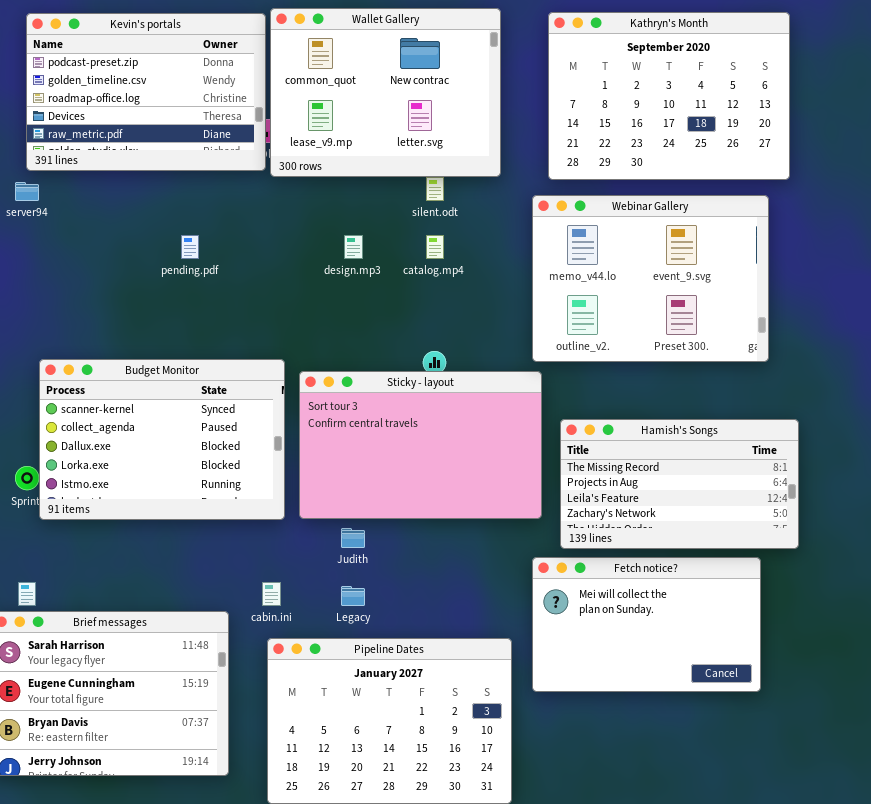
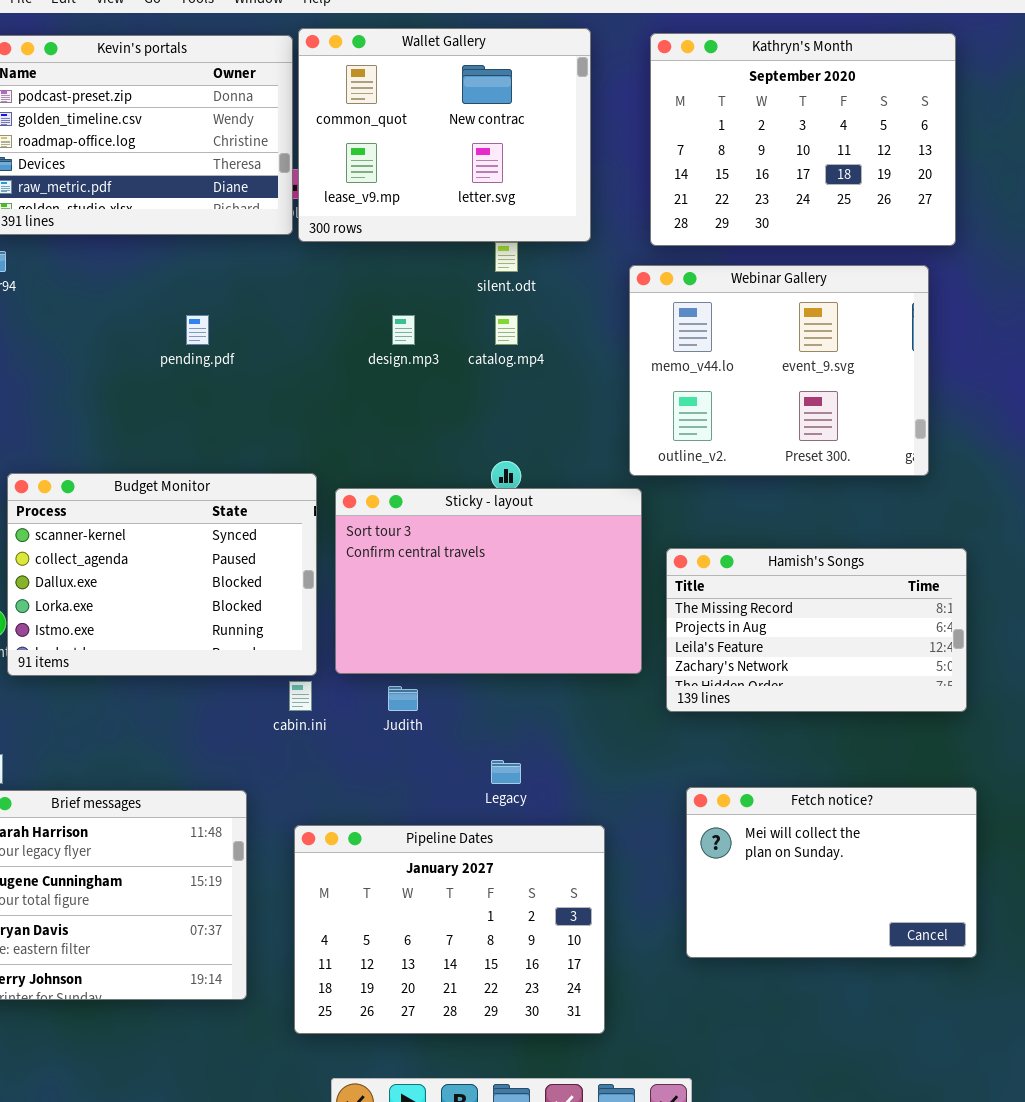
Fetch notice?: [532,557,761,692] -> [686,787,977,958], moved
cabin.ini: [262,582,281,606] -> [289,681,312,711], moved
Legacy: [341,586,365,606] -> [491,760,521,784], moved

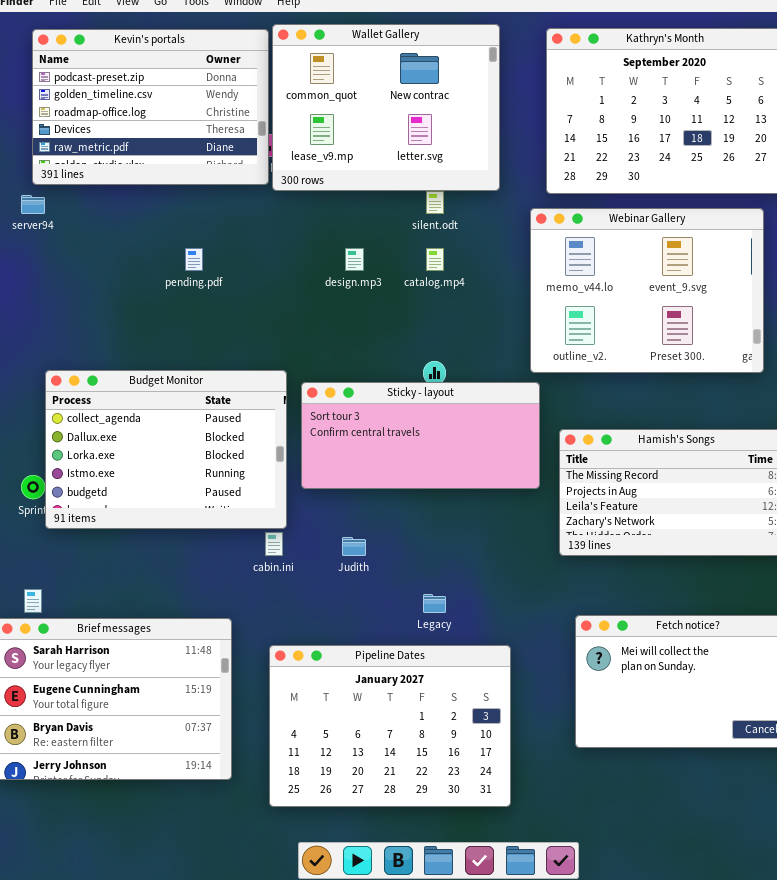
Budget Monitor: [7,473,317,676] -> [45,370,287,529], scrolled down 1 row
Sticky - layout: [335,488,642,674] -> [301,382,540,489], resized

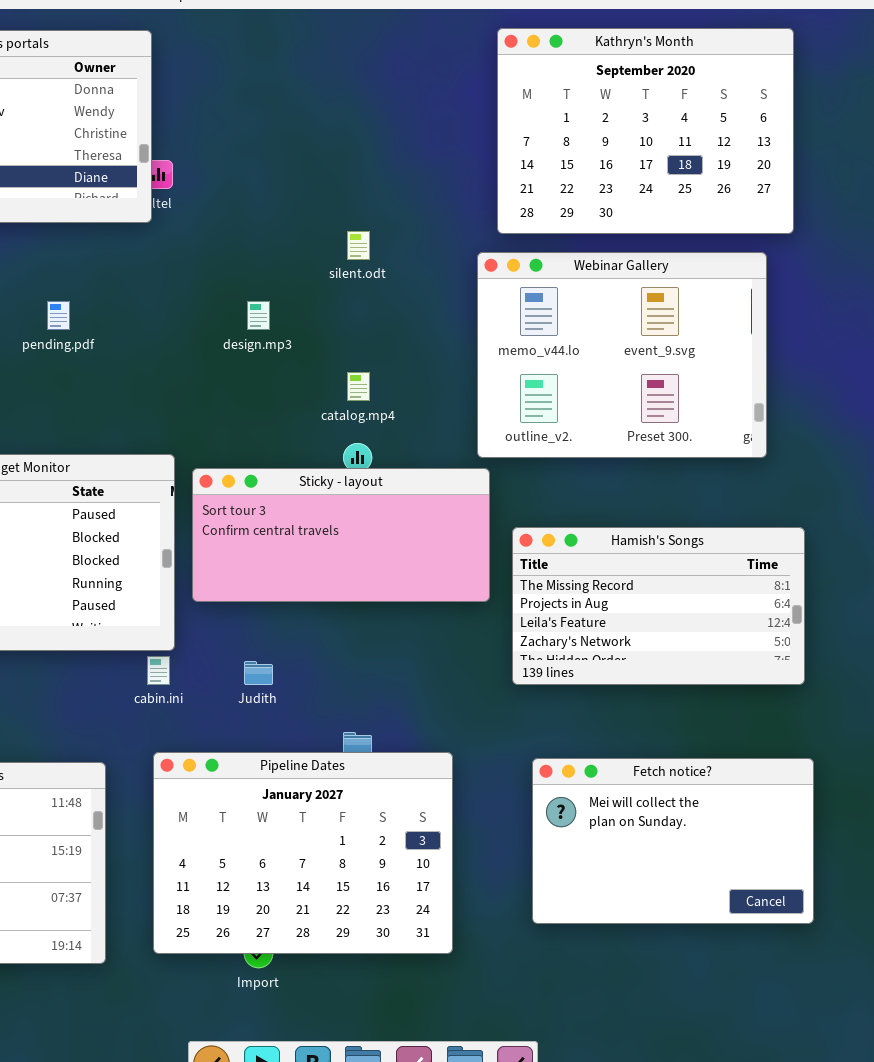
Wallet Gallery: [272,24,500,191] -> none, closed
catalog.mp4: [426,248,444,271] -> [347,372,370,401], moved
Pipeline Dates: [269,645,511,807] -> [153,752,453,954], moved

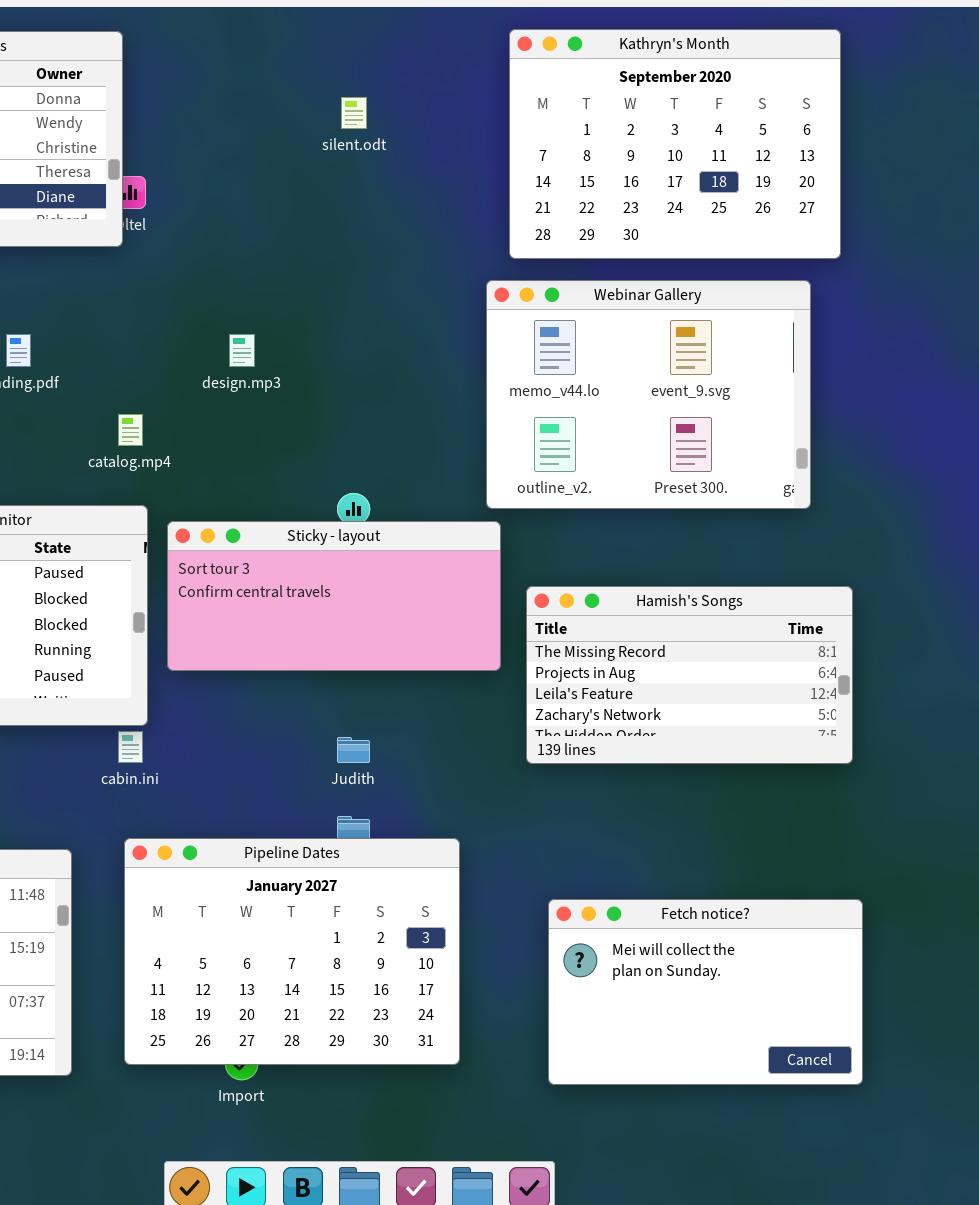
silent.odt: [347,231,370,260] -> [341,97,367,129], moved
catalog.mp4: [347,372,370,401] -> [118,414,143,446], moved
Judith: [244,661,273,685] -> [337,737,370,763], moved
Fetch notice?: [532,758,814,924] -> [548,899,863,1085], moved

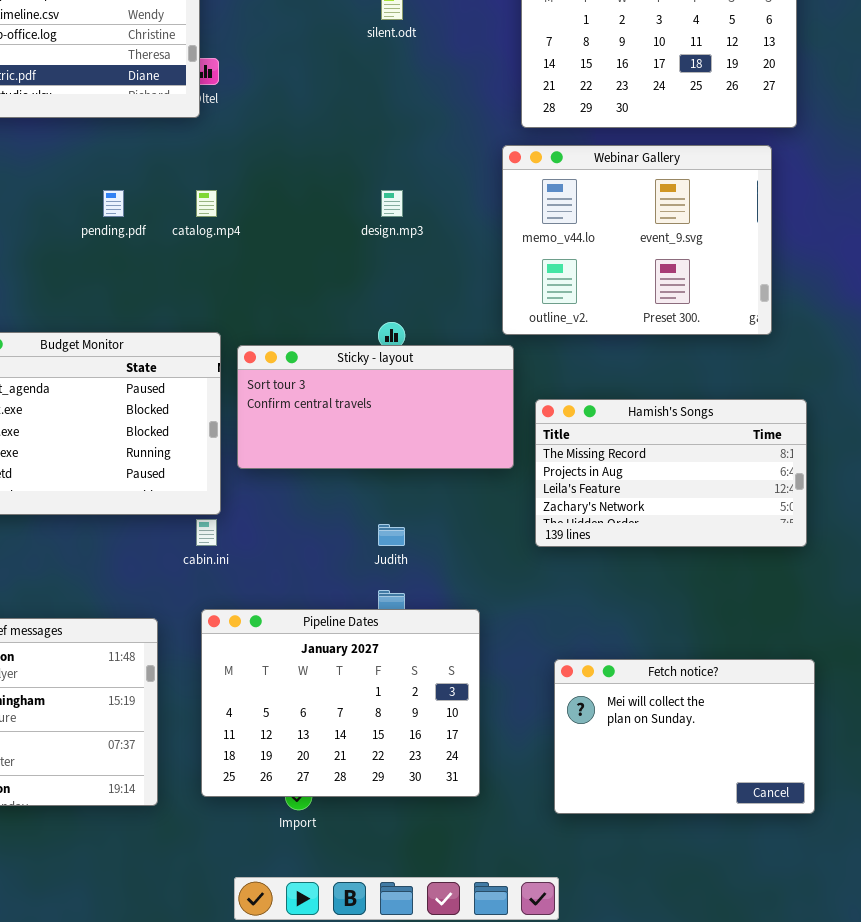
design.mp3: [229,334,255,367] -> [381,190,403,217], moved
catalog.mp4: [118,414,143,446] -> [196,190,217,217], moved

